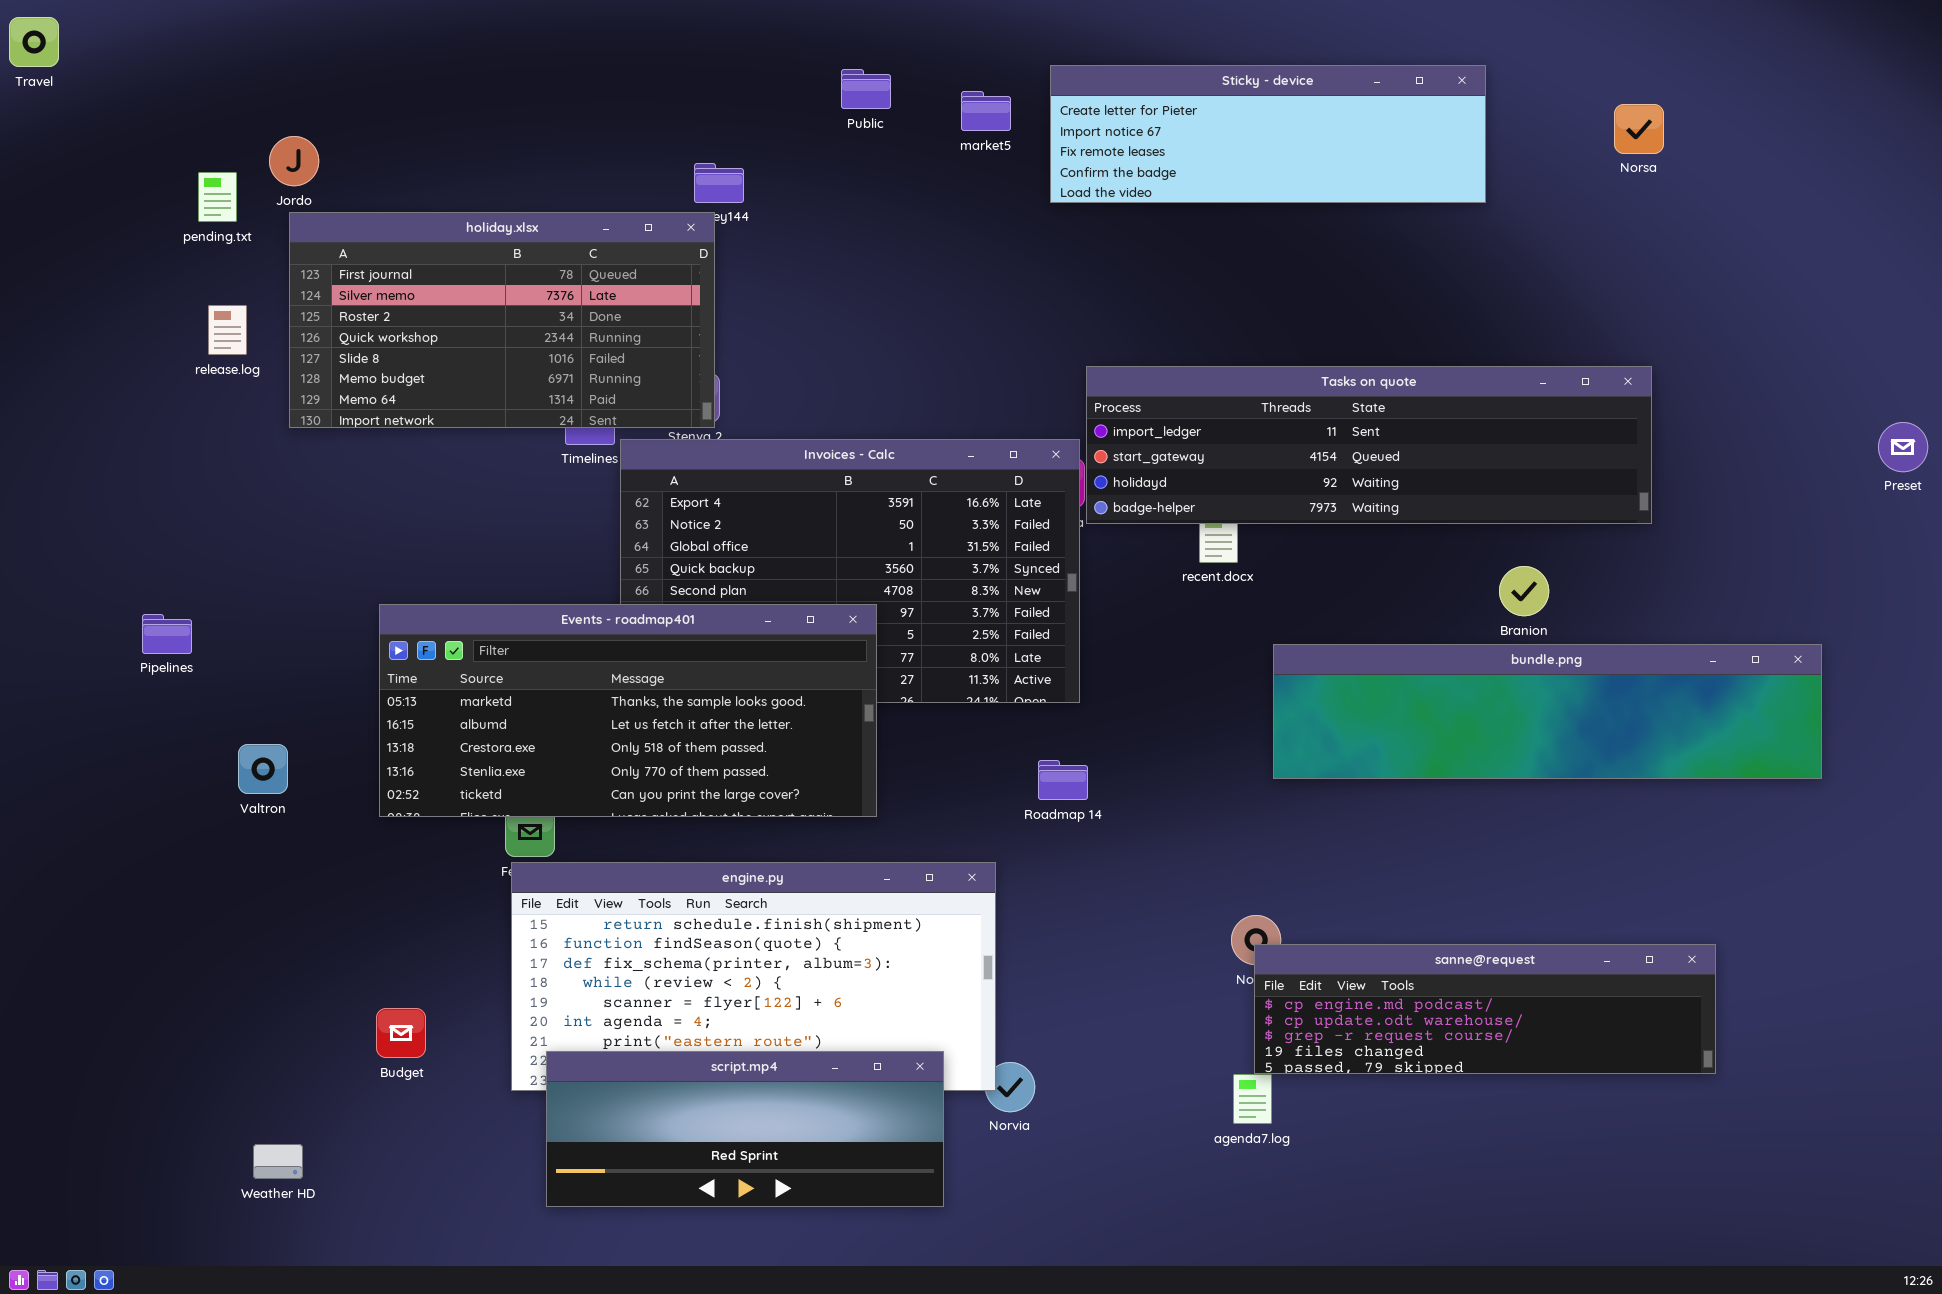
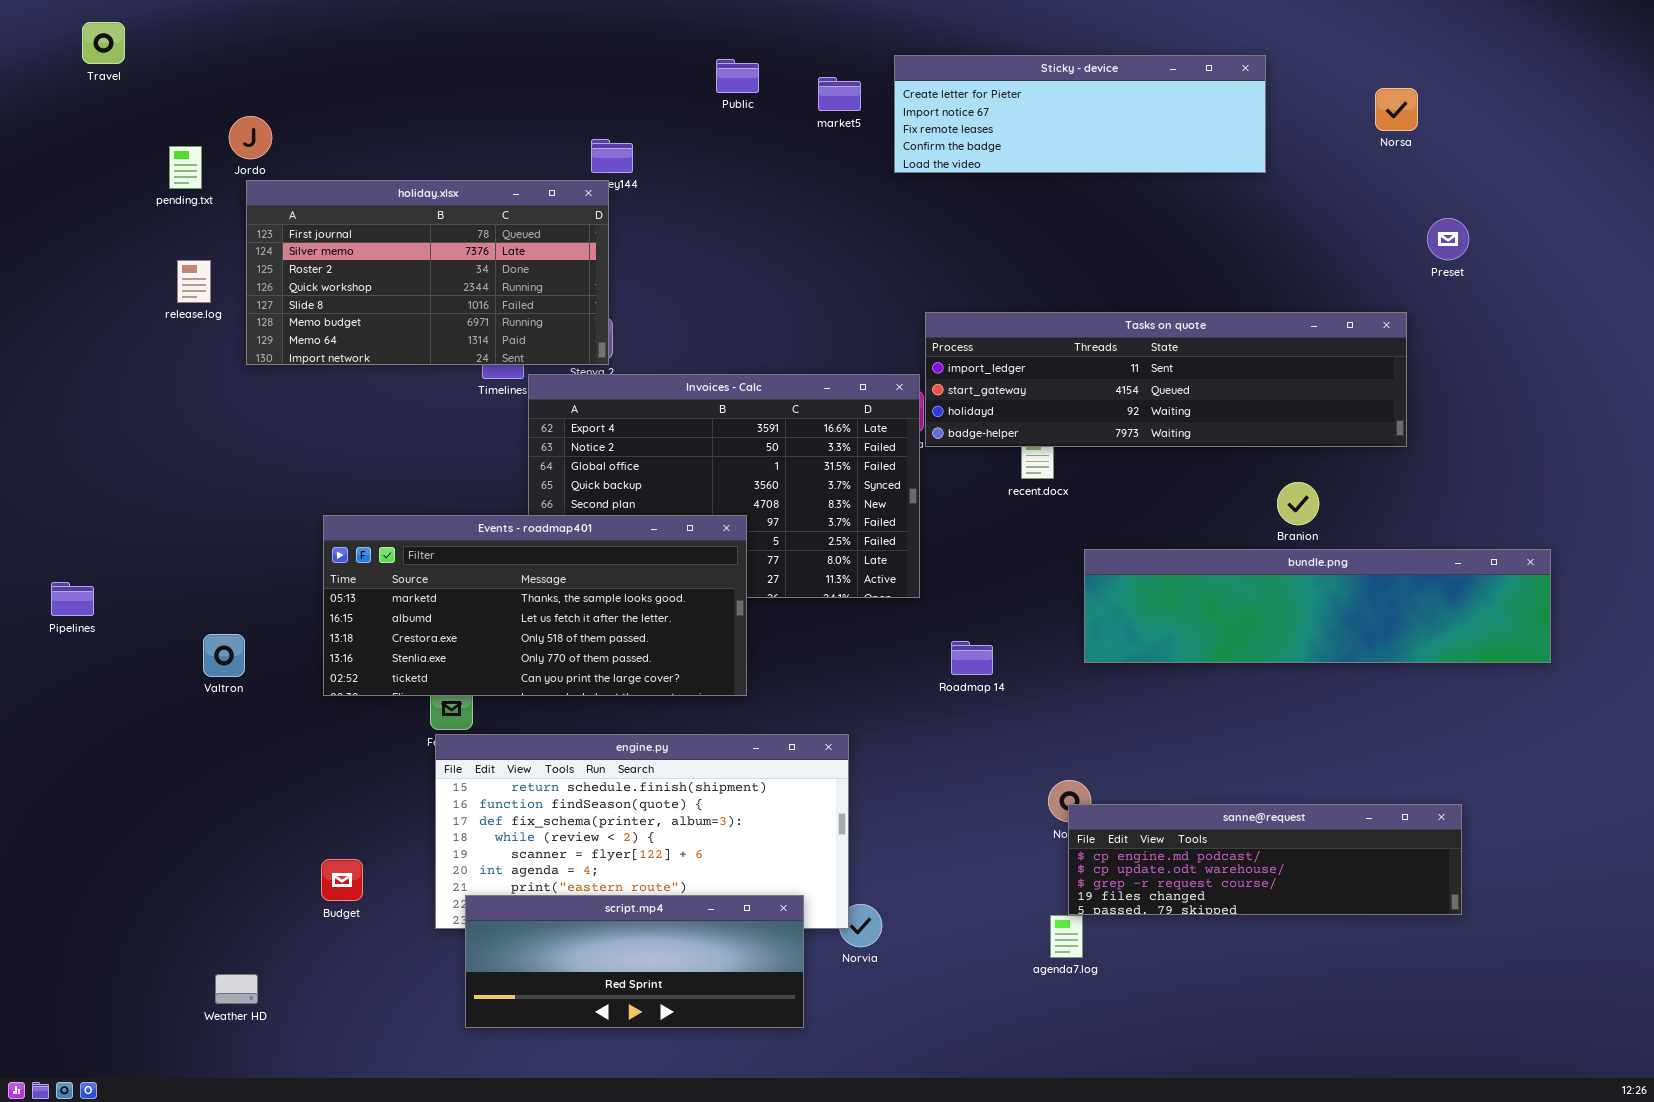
Travel: [9,17,59,67] -> [82,22,125,64], moved
Preset: [1878,422,1928,472] -> [1427,218,1469,260], moved
Pipelines: [142,614,192,654] -> [51,582,94,616], moved
Roadmap 14: [1038,760,1088,800] -> [951,641,993,675], moved

